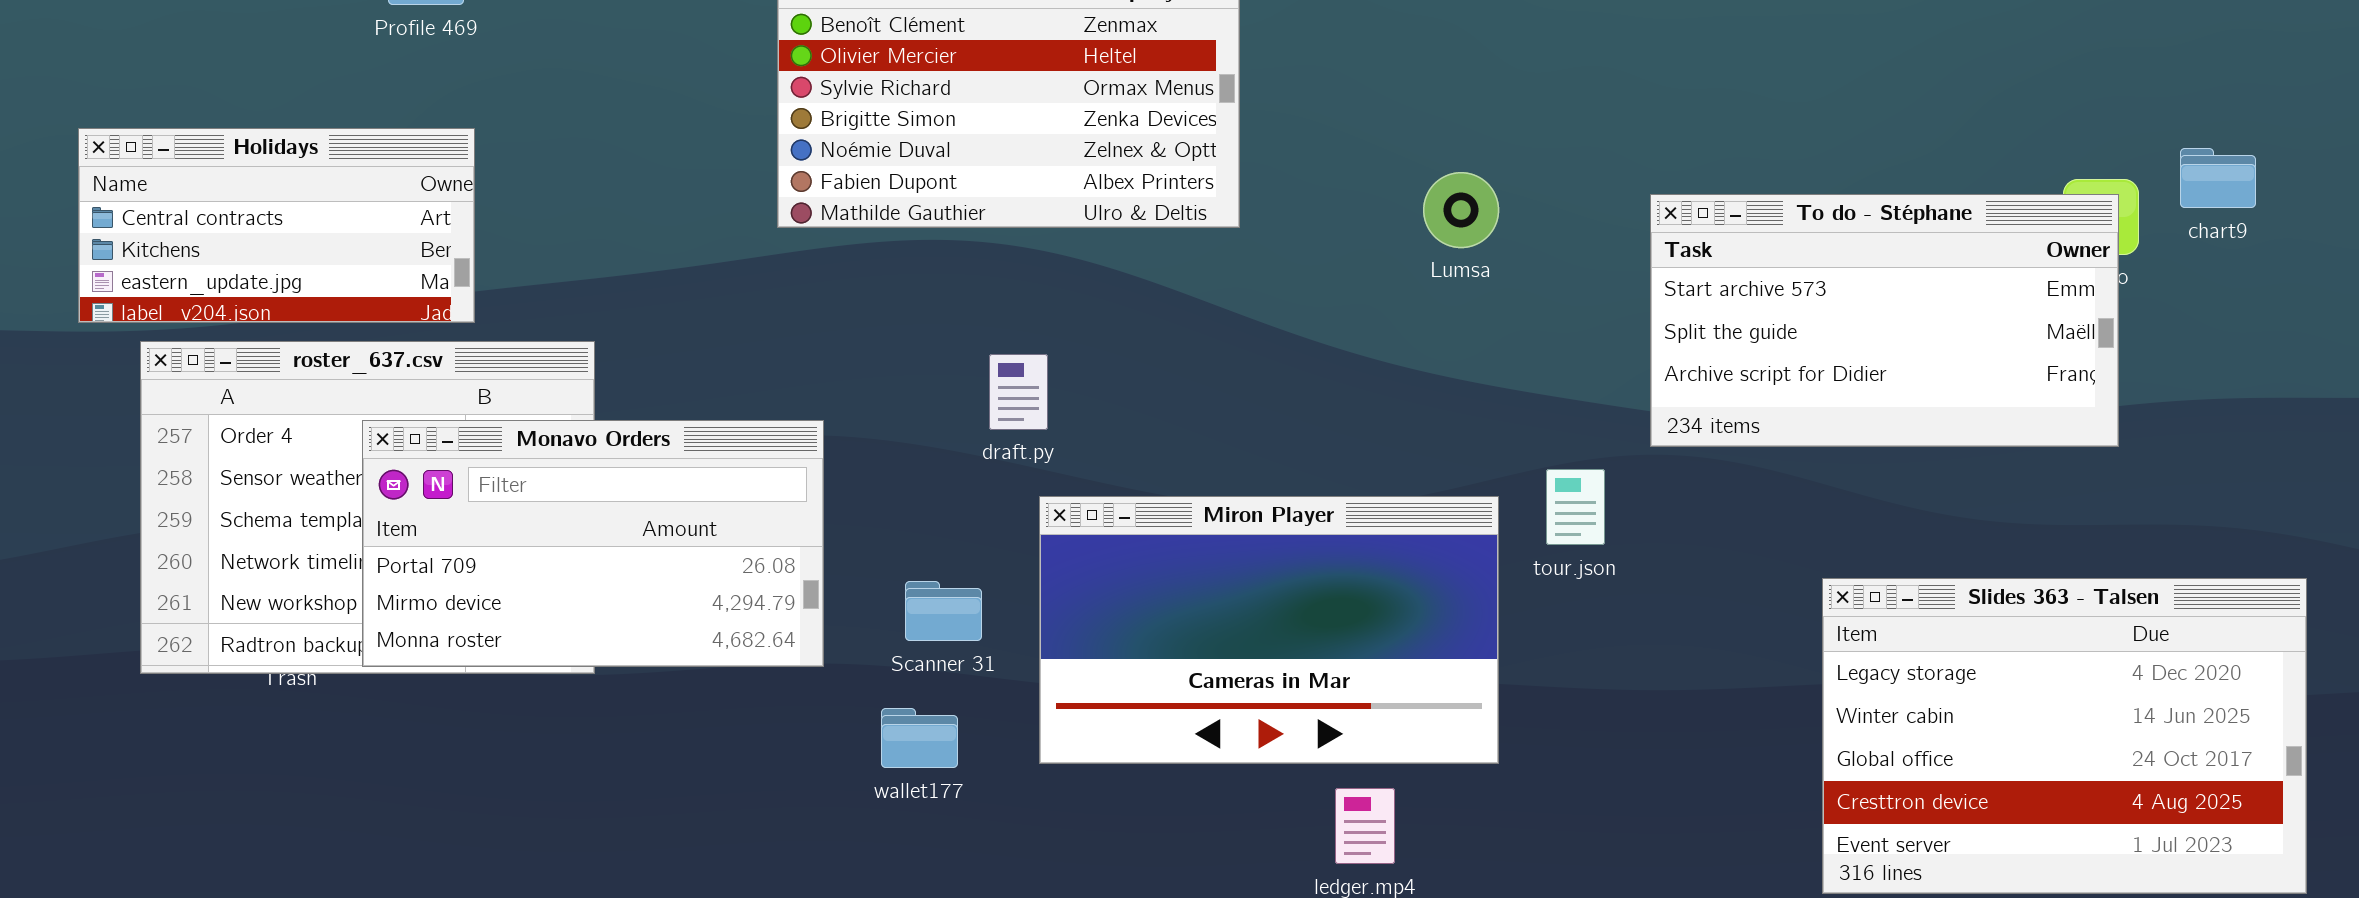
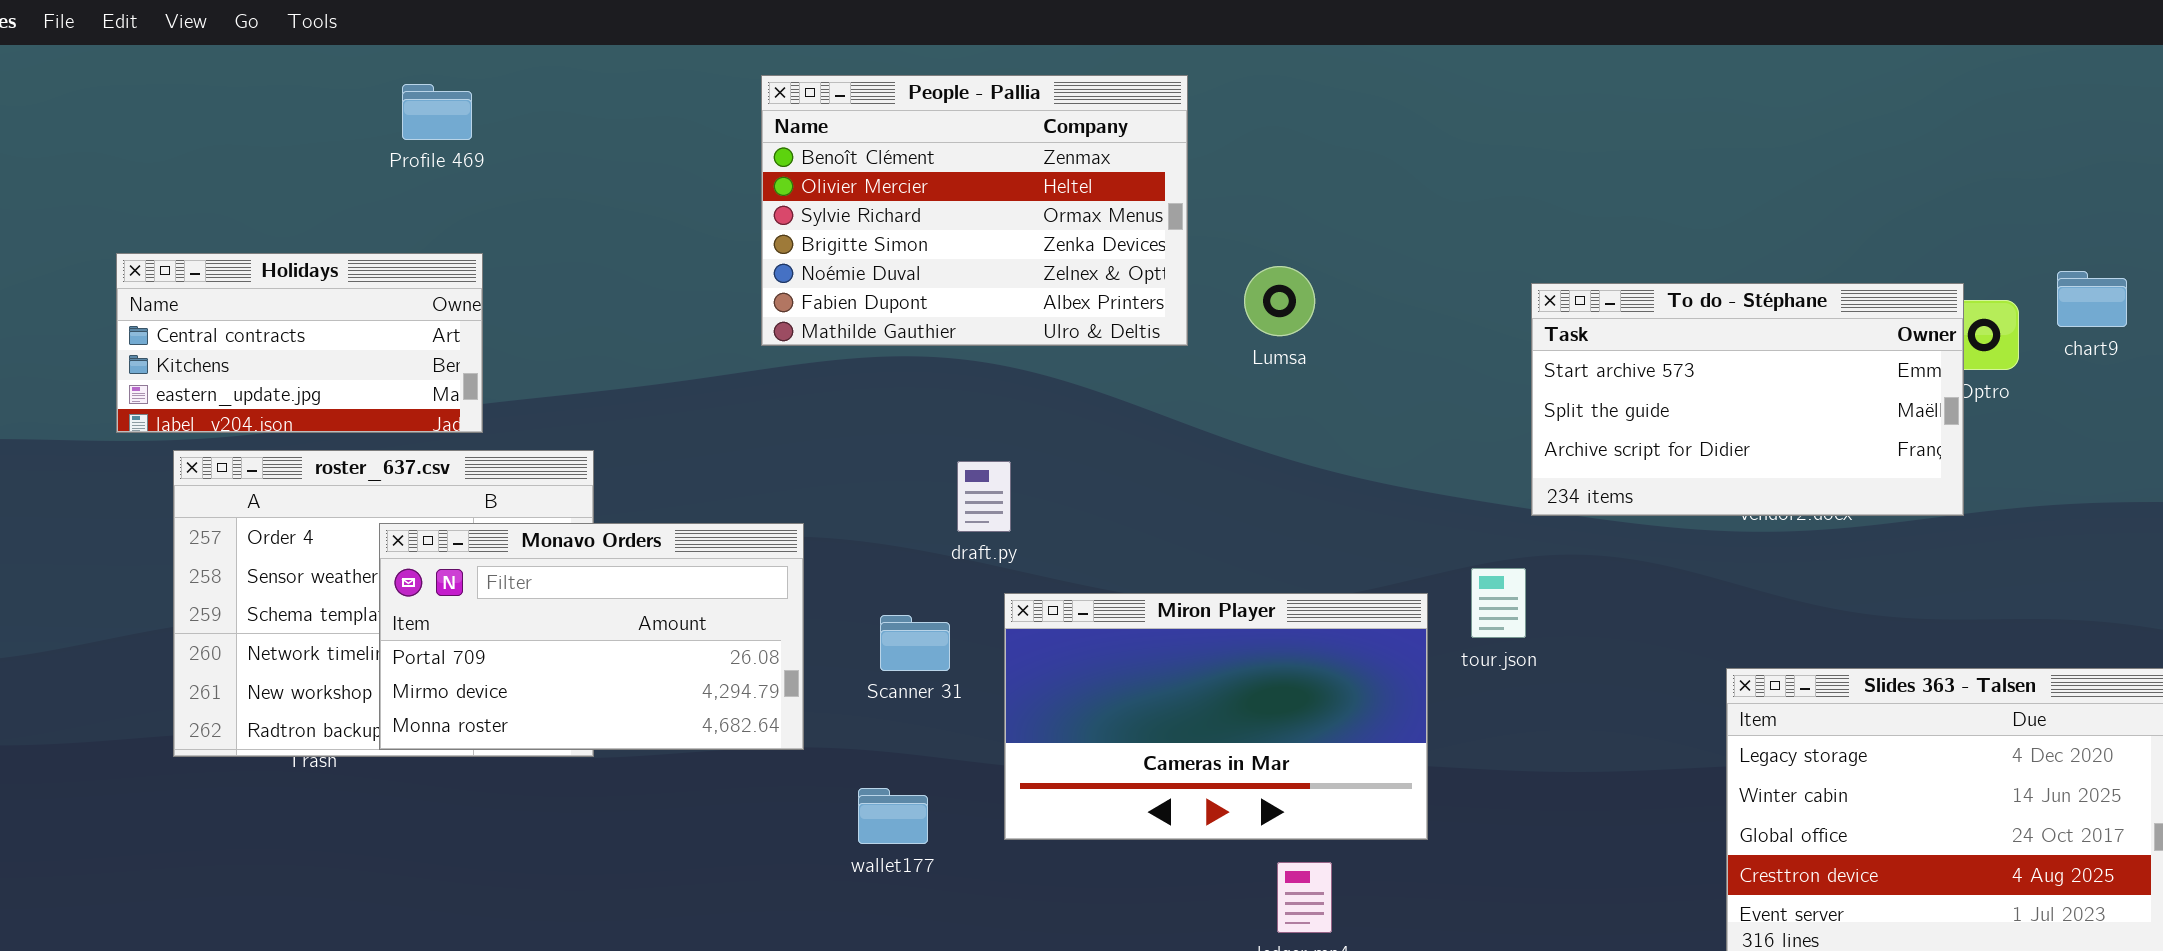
Lumsa: [1423,172,1499,248] -> [1244,266,1315,336], moved
To do - Stéphane: [1650,194,2119,447] -> [1531,283,1964,516], moved
Scanner 31: [905,581,982,641] -> [880,615,950,671], moved

